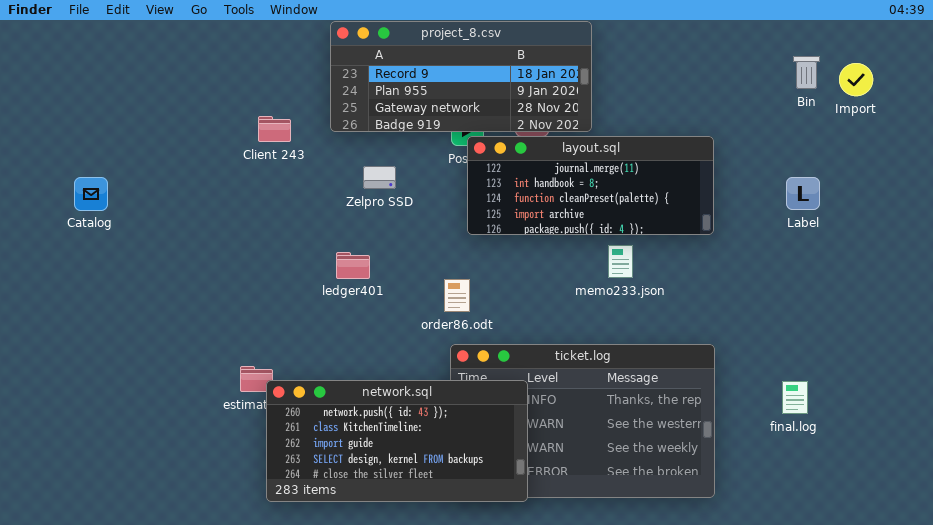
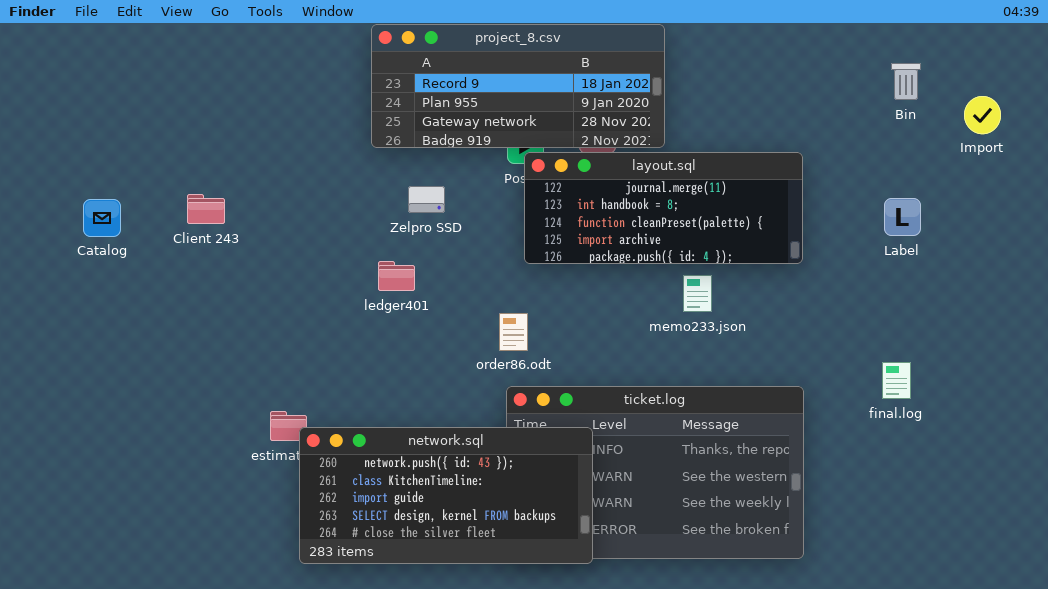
Import: [839,63,873,96] -> [964,96,1001,134], moved
Client 243: [258,116,291,142] -> [187,194,225,224], moved
ledger401: [336,252,370,279] -> [378,261,415,291], moved
final.log: [782,381,808,414] -> [882,362,911,399], moved

